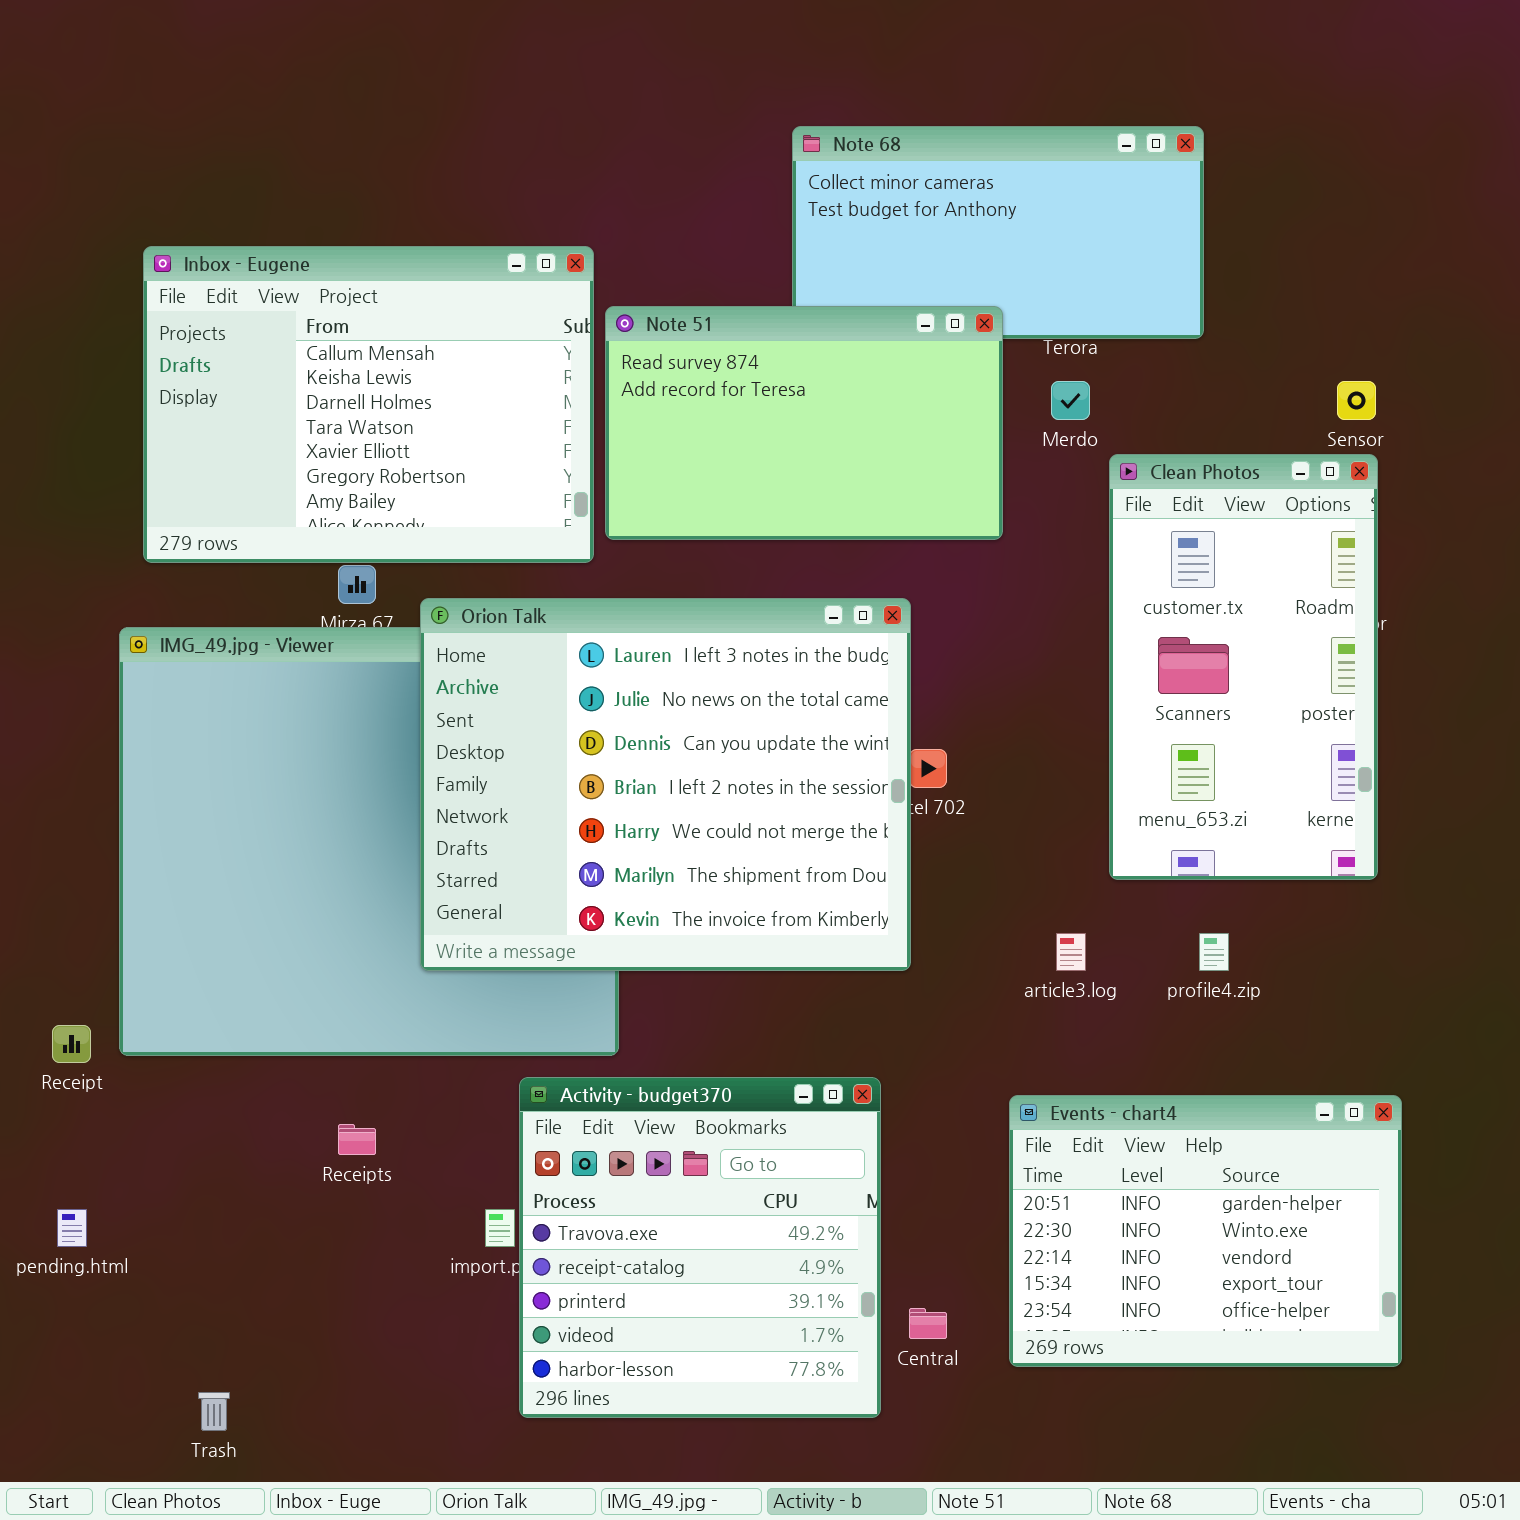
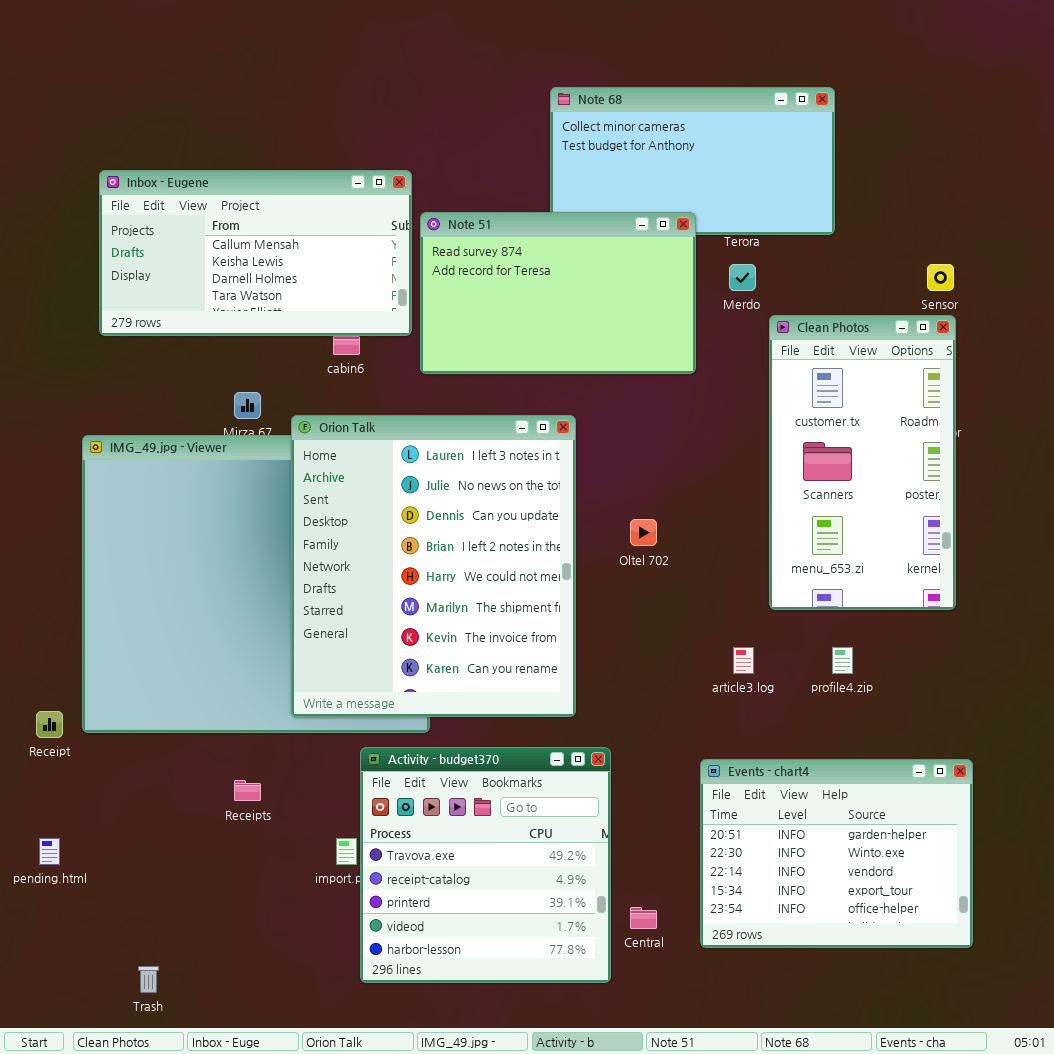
Inbox - Eugene: [143,246,594,563] -> [99,170,412,336], resized
Orion Talk: [420,598,911,971] -> [291,415,576,717], resized

